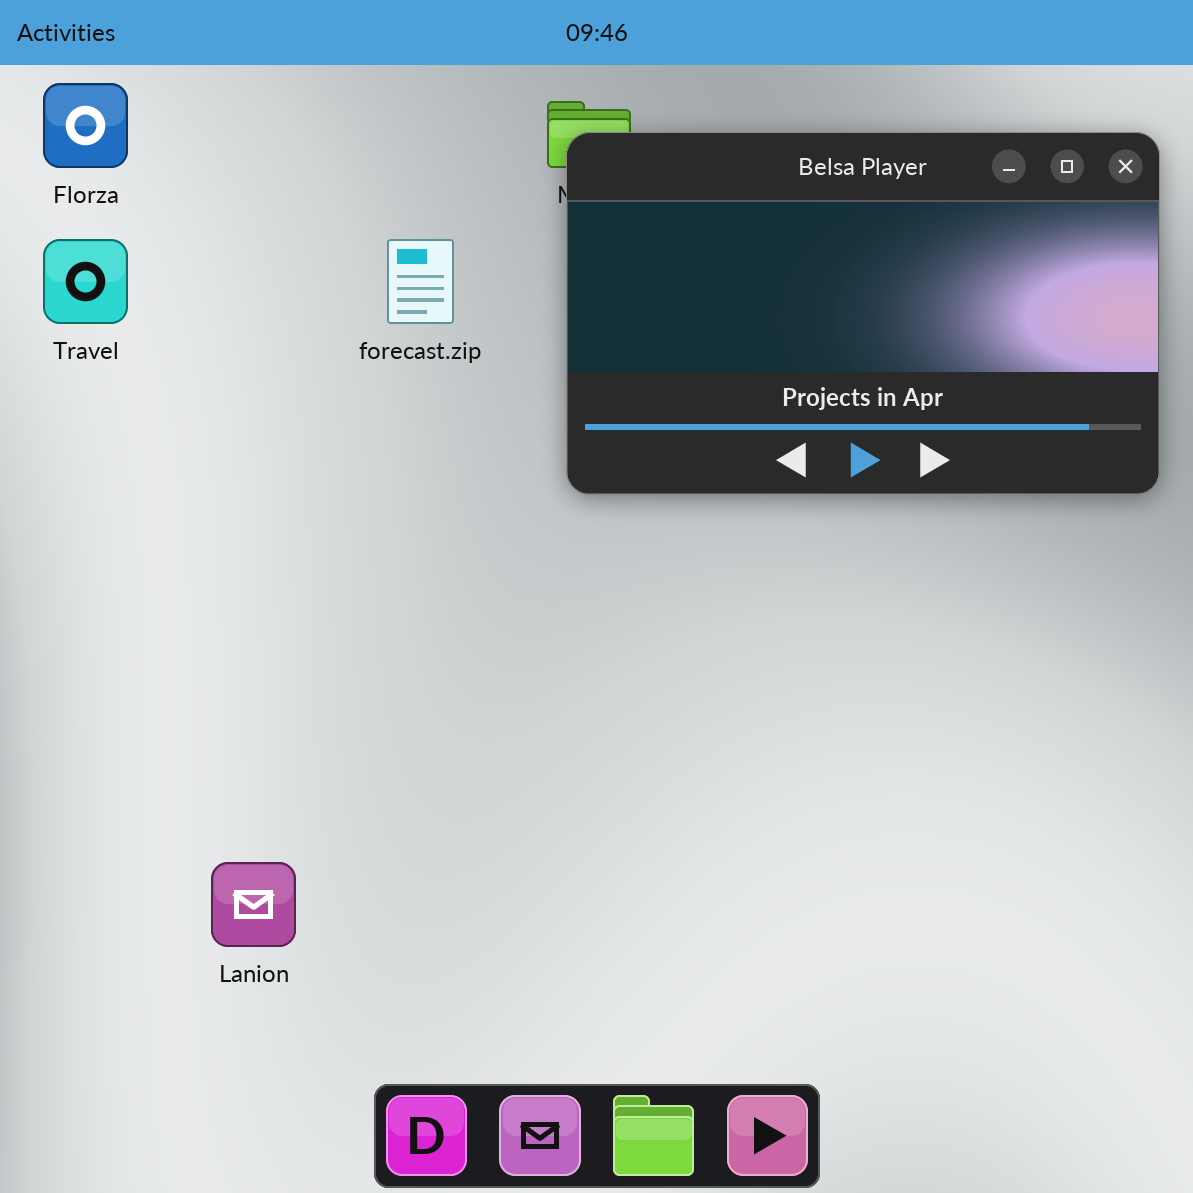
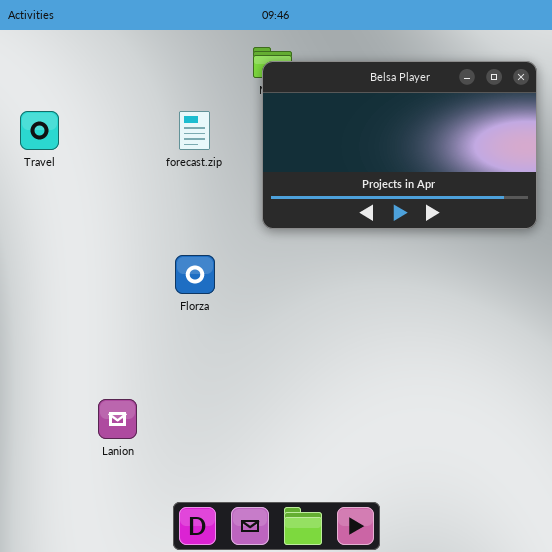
Florza: [43,83,128,168] -> [175,255,215,294], moved

